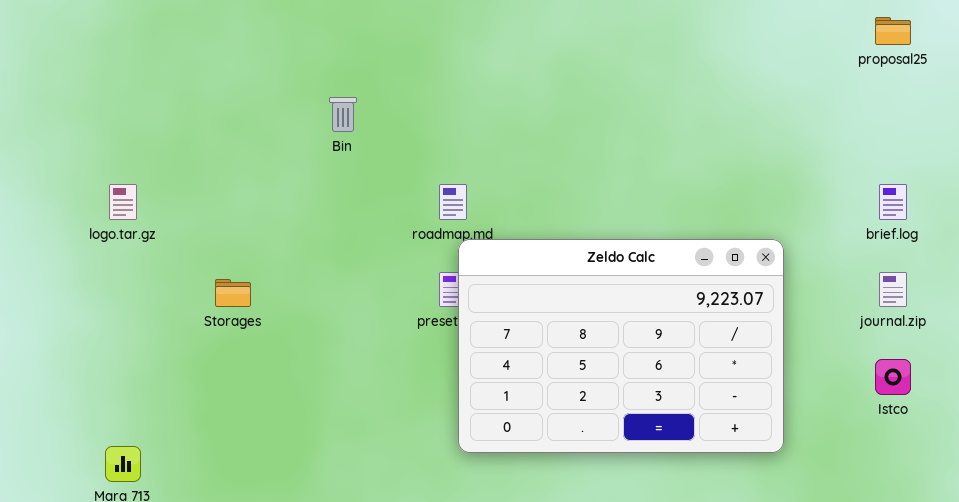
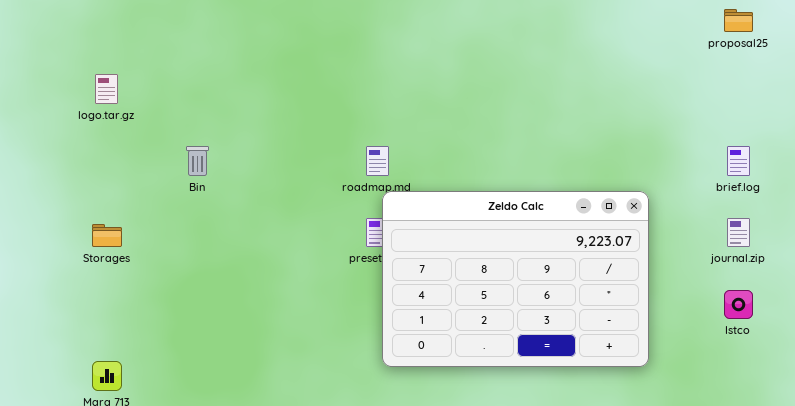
Bin: [329,97,357,132] -> [186,146,209,176], moved
logo.tar.gz: [109,184,137,220] -> [95,74,118,104], moved
Storages: [215,279,251,307] -> [92,224,122,247], moved

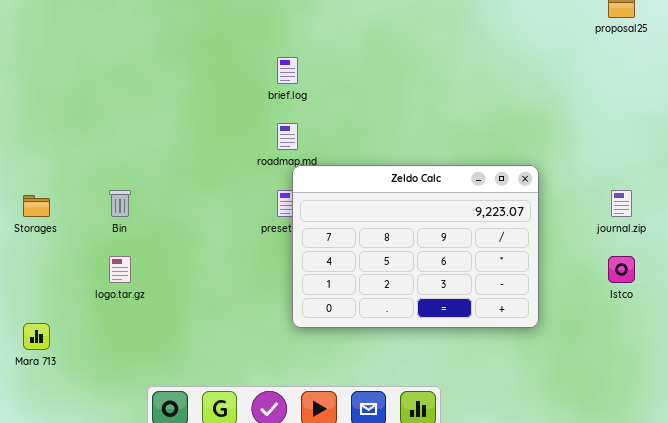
logo.tar.gz: [95,74,118,104] -> [109,256,131,283], moved
Bin: [186,146,209,176] -> [109,190,131,217], moved
brief.log: [727,146,750,176] -> [277,57,298,84], moved

